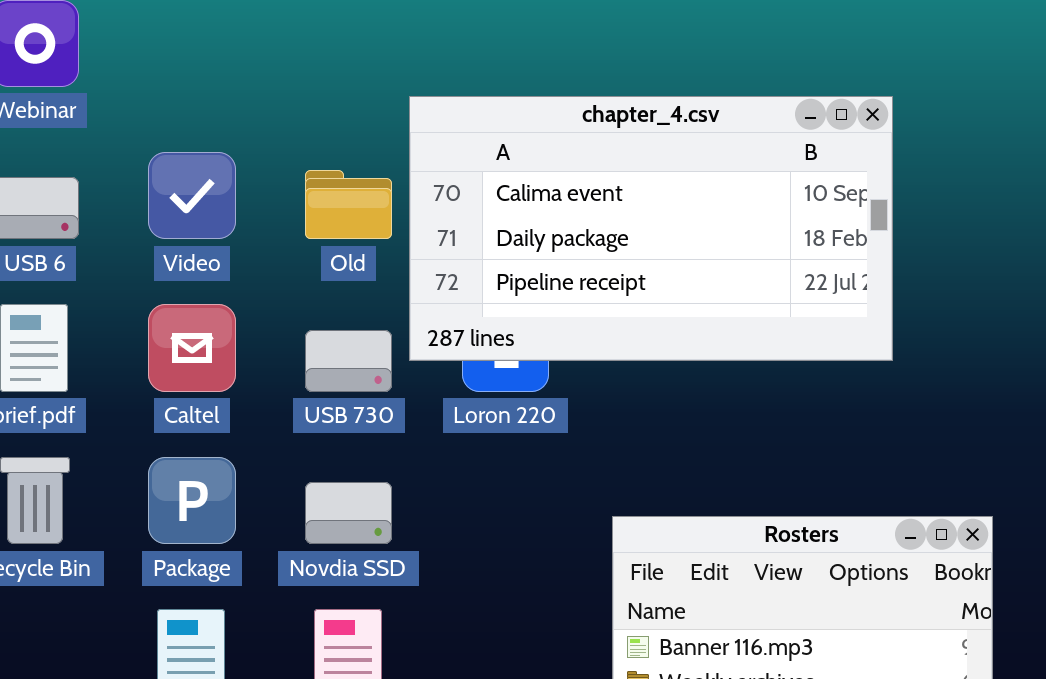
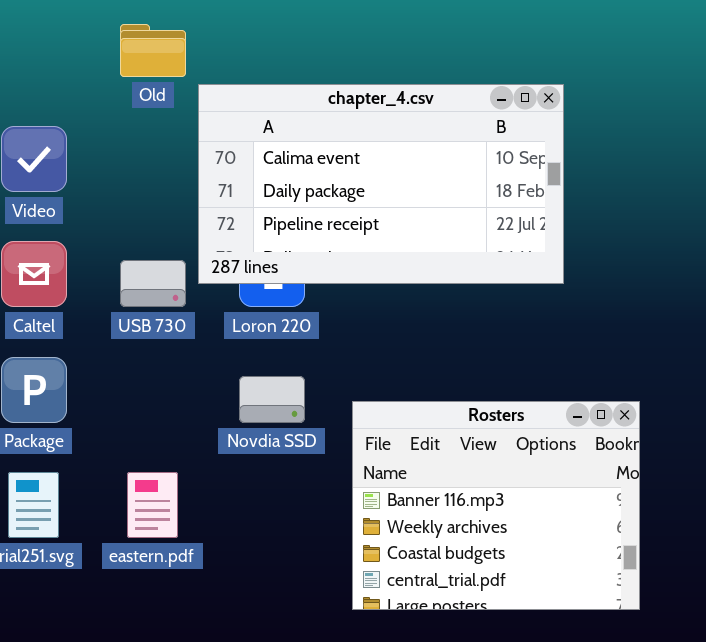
Old: [305,170,392,239] -> [120,24,186,77], moved
Novdia SSD: [305,482,392,544] -> [239,376,305,423], moved

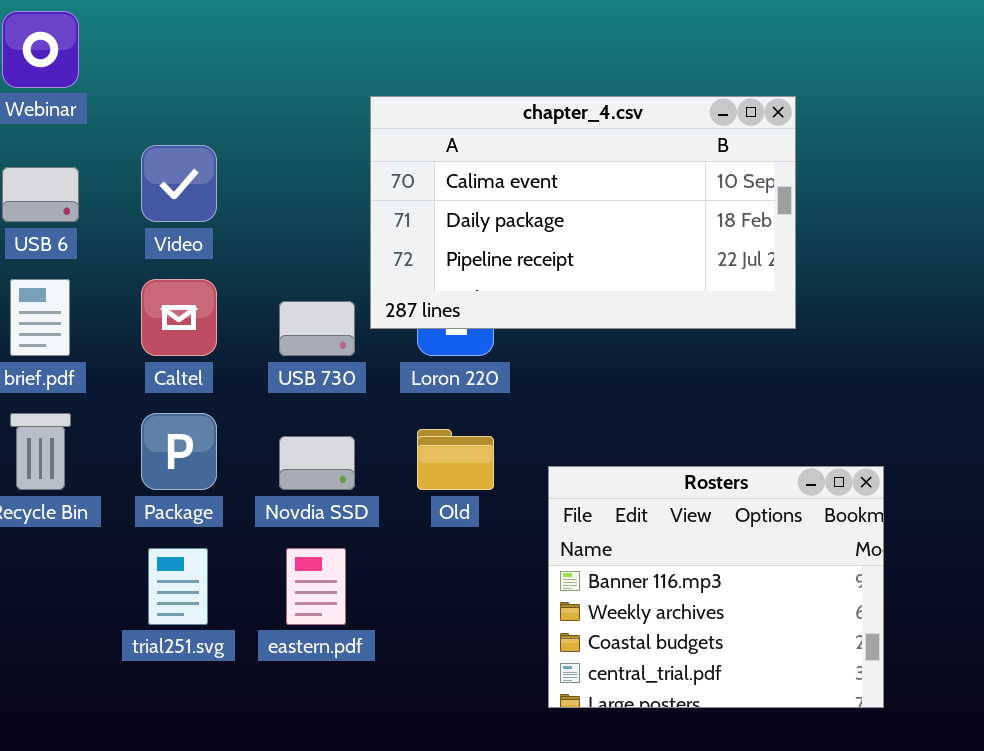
Old: [120,24,186,77] -> [417,429,494,490], moved
Novdia SSD: [239,376,305,423] -> [279,436,355,490], moved

